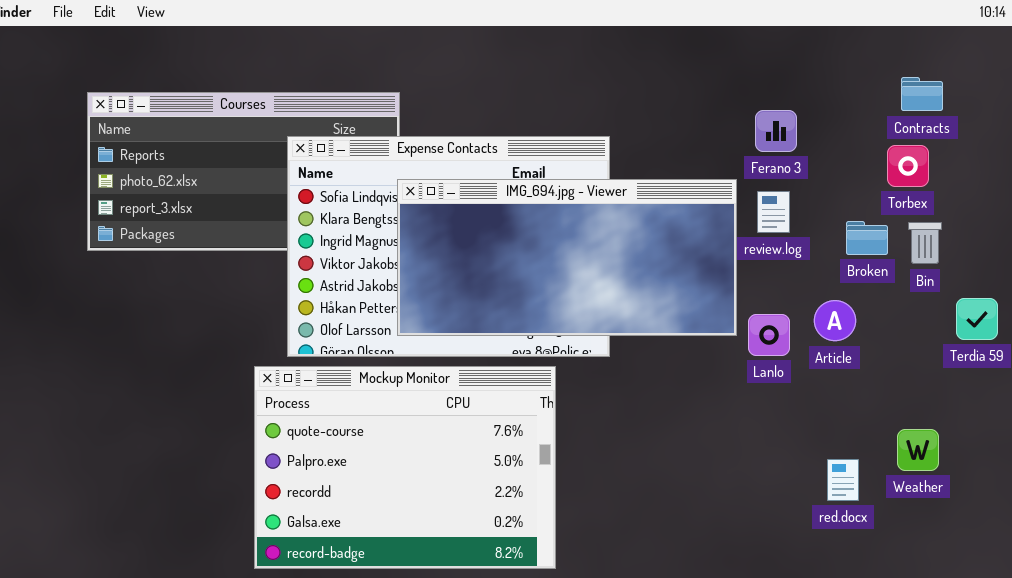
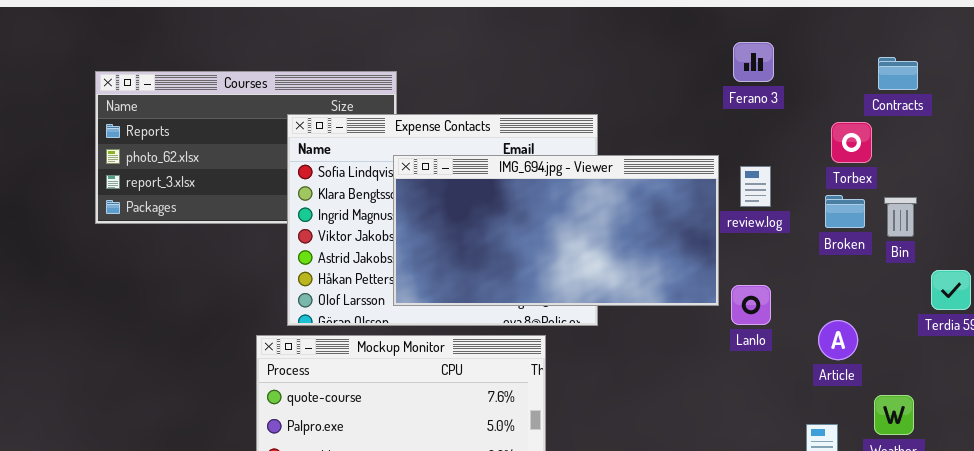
Ferano 3: [755,110,797,152] -> [733,42,774,82], moved
Torbex: [887,145,929,187] -> [831,122,872,163], moved
Article: [814,300,856,341] -> [818,320,858,360], moved

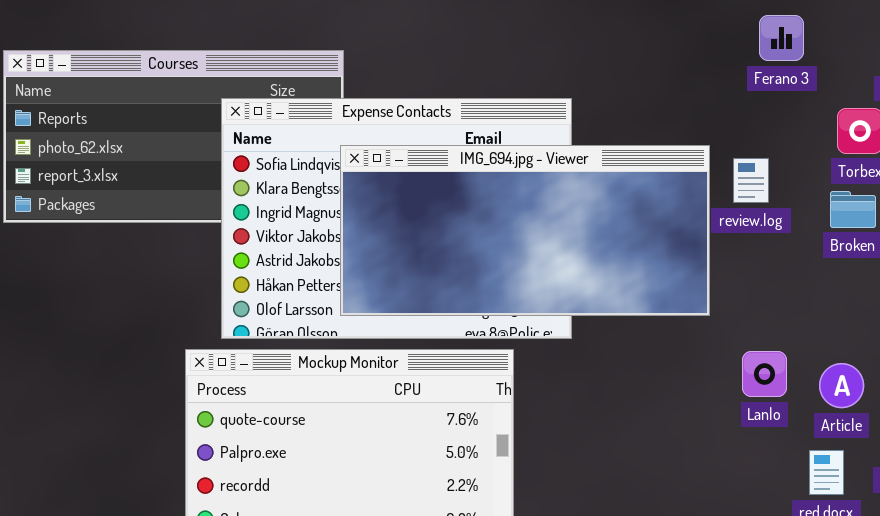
Ferano 3: [733,42,774,82] -> [759,15,804,61], moved
Lanlo: [731,285,771,325] -> [742,351,787,397], moved
Article: [818,320,858,360] -> [819,363,864,408], moved

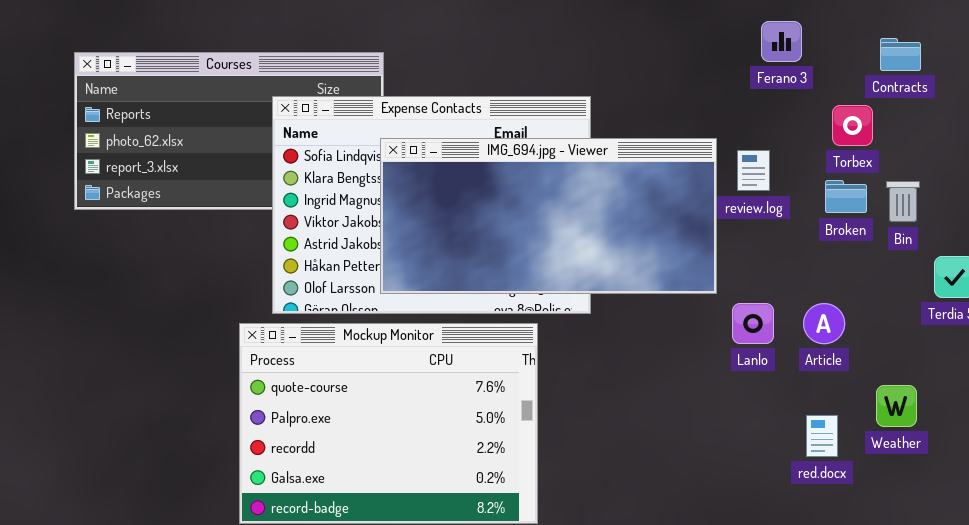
Lanlo: [742,351,787,397] -> [732,303,774,344], moved
Article: [819,363,864,408] -> [803,303,845,344], moved

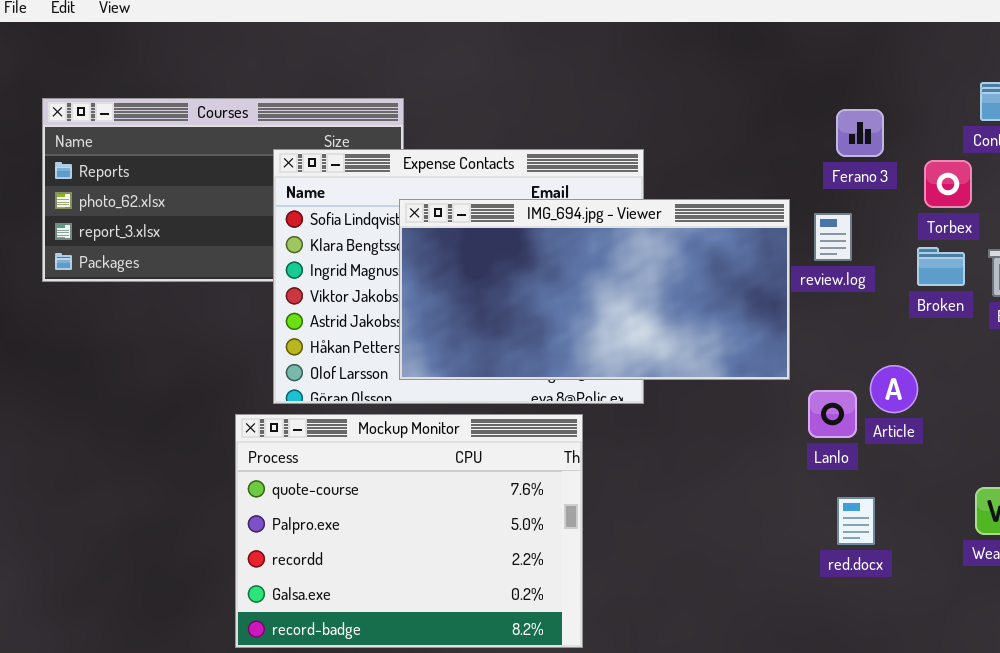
Ferano 3: [761,21,802,62] -> [836,109,884,157], moved
Article: [803,303,845,344] -> [870,365,918,413], moved
red.docx: [806,415,838,457] -> [837,497,875,545], moved

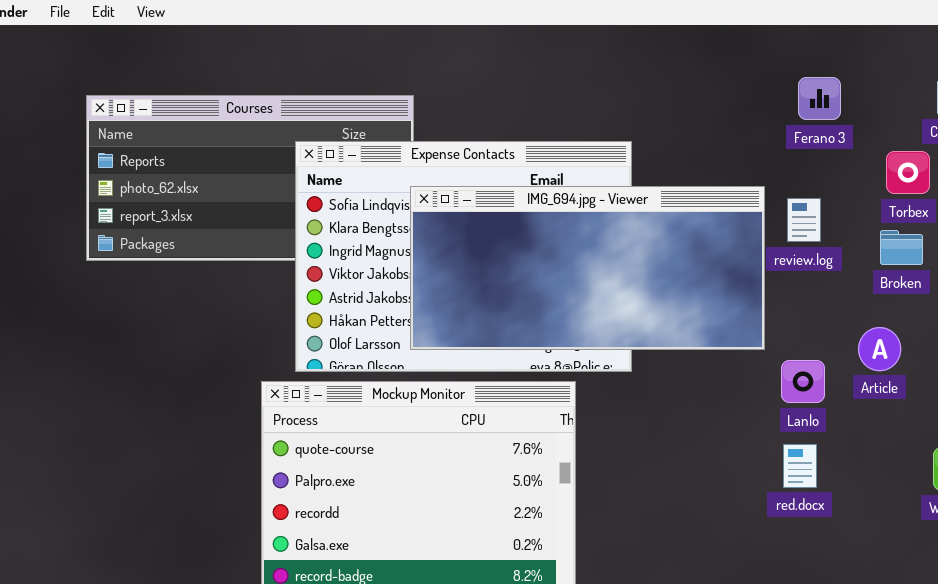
Ferano 3: [836,109,884,157] -> [798,77,841,120], moved
Article: [870,365,918,413] -> [858,327,901,371], moved
red.docx: [837,497,875,545] -> [783,444,817,488], moved

